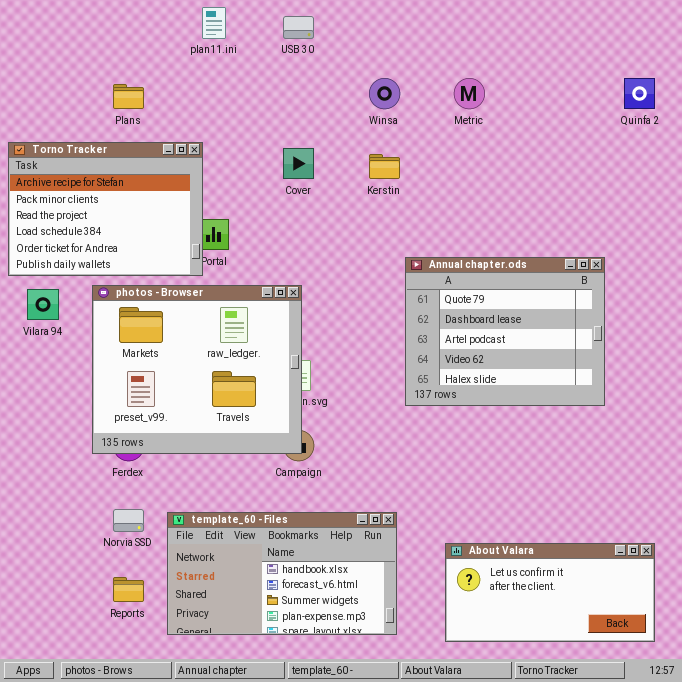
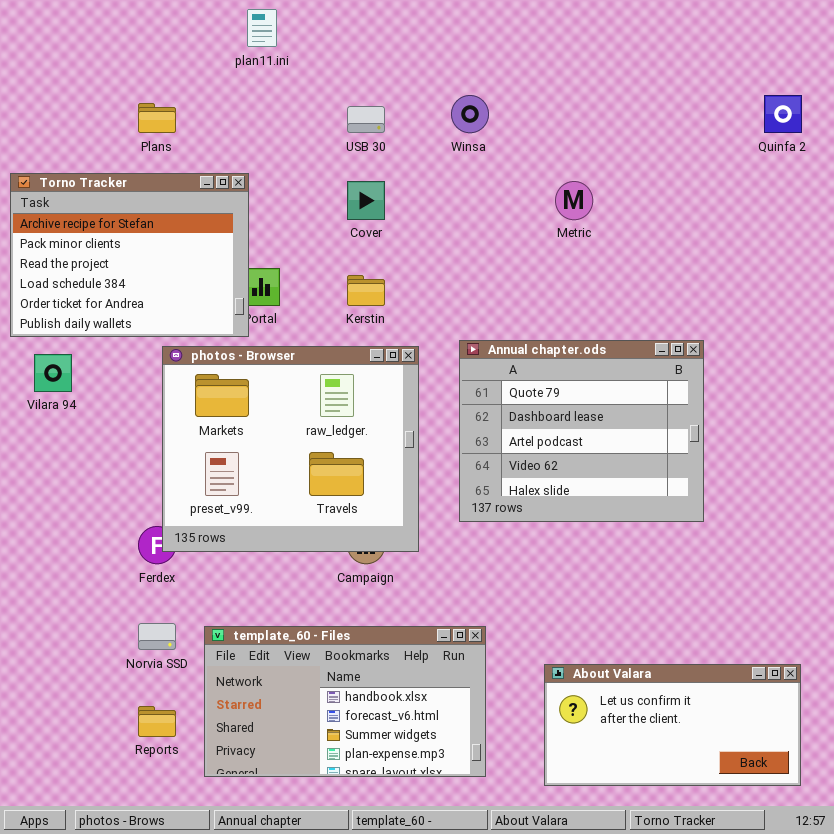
USB 30: [283,16,314,39] -> [347,106,385,133], moved
Metric: [454,78,485,109] -> [555,181,593,220], moved
Kerstin: [369,154,400,179] -> [347,275,385,306], moved
Annual chapter.ods: [405,257,605,406] -> [459,340,704,522], moved
photos - Browser: [92,285,302,454] -> [162,346,419,552], moved

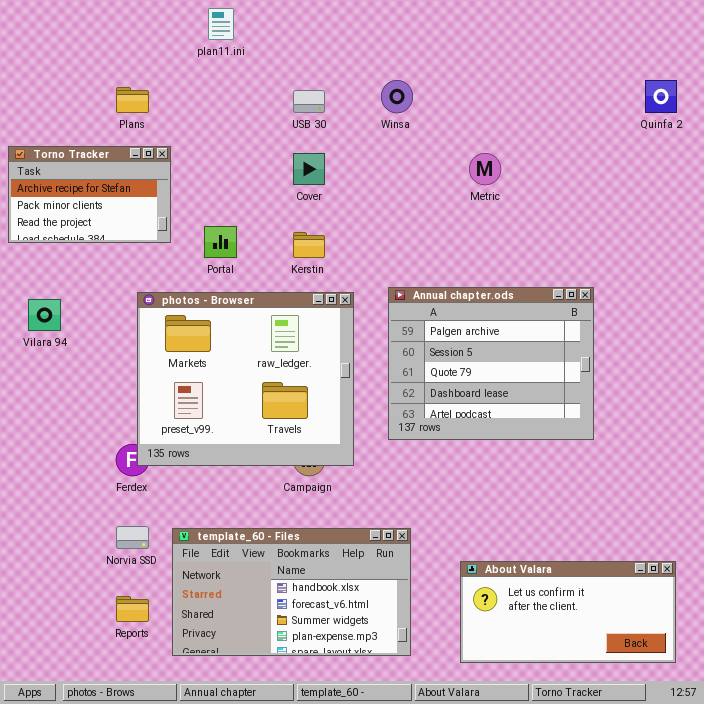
Torno Tracker: [10,173,249,337] -> [8,146,171,243], resized
Annual chapter.ods: [459,340,704,522] -> [388,287,594,440], scrolled up 2 rows

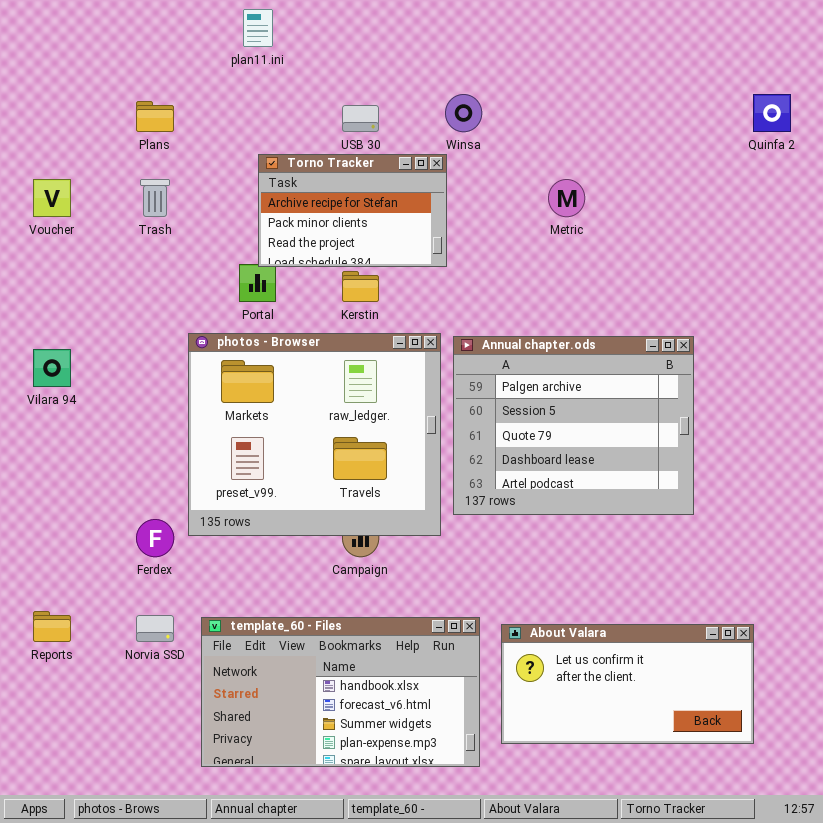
Torno Tracker: [8,146,171,243] -> [258,154,447,267], moved
photos - Browser: [137,292,354,466] -> [188,333,441,536], moved
About Valara: [460,561,676,663] -> [501,624,754,744], moved
Reports: [116,596,149,622] -> [33,611,71,642], moved

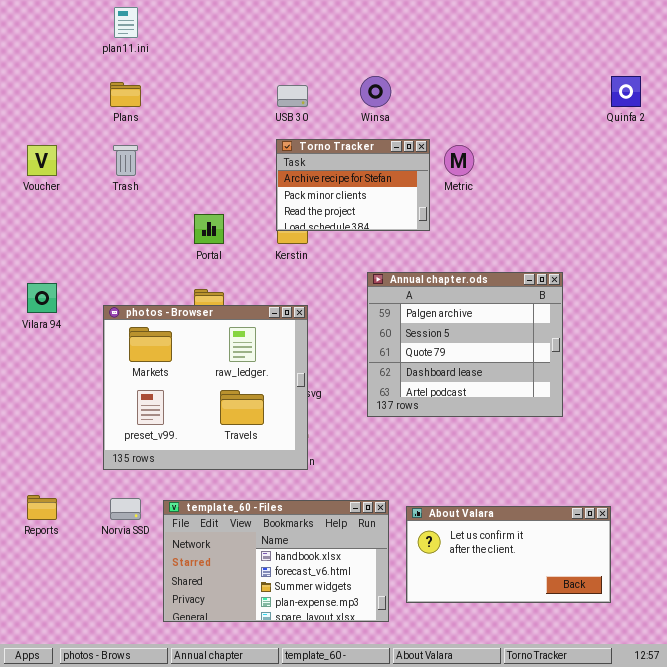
plan11.ini: [243,9,273,47] -> [114,7,138,38], moved
Torno Tracker: [258,154,447,267] -> [276,139,430,231], moved
photos - Browser: [188,333,441,536] -> [103,305,308,470], moved

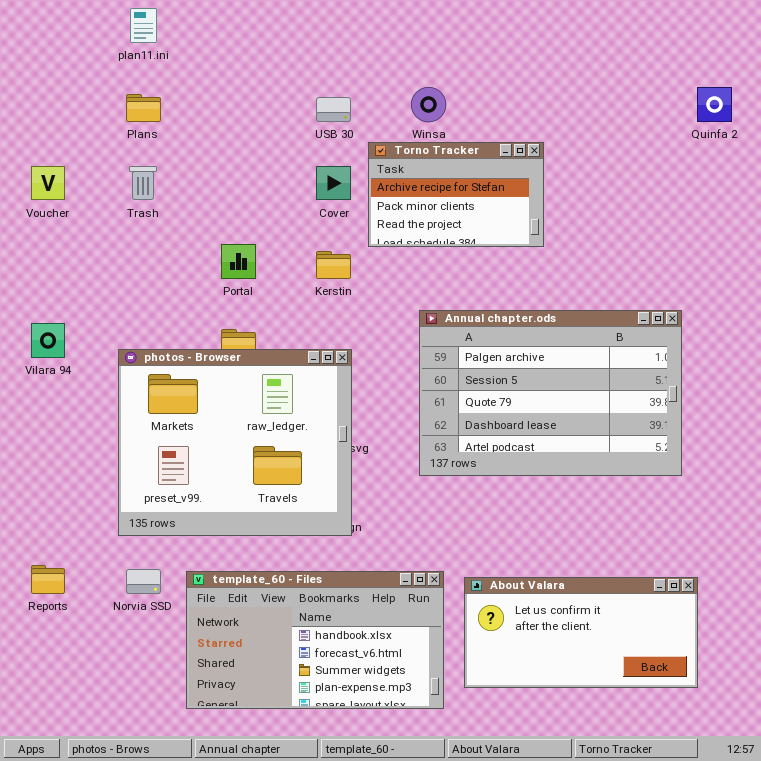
Torno Tracker: [276,139,430,231] -> [368,142,544,247], moved
Annual chapter.ods: [367,272,563,417] -> [419,310,682,476], resized

